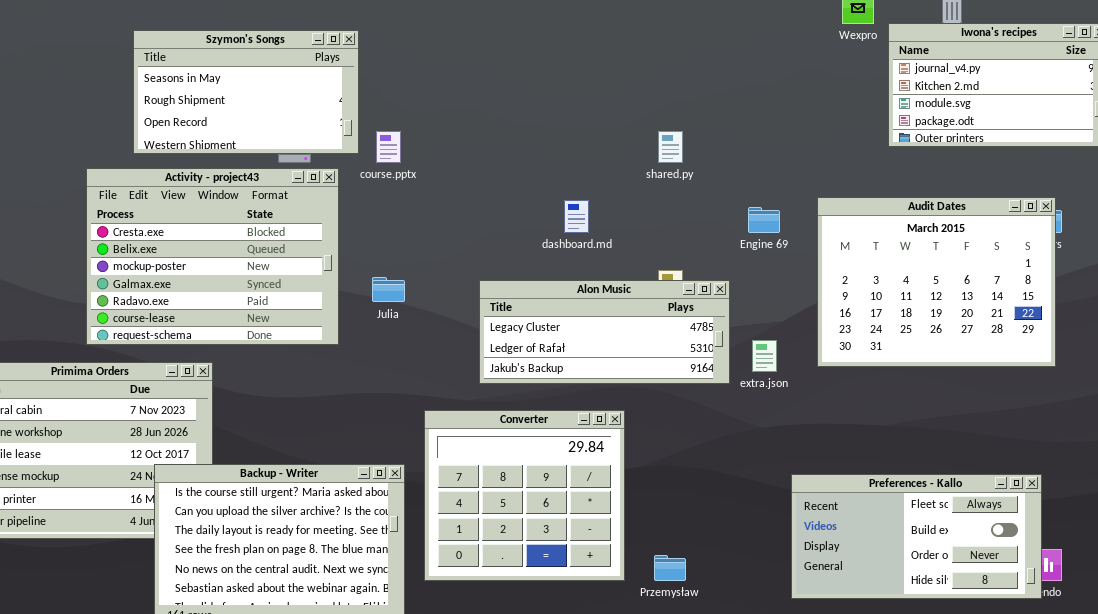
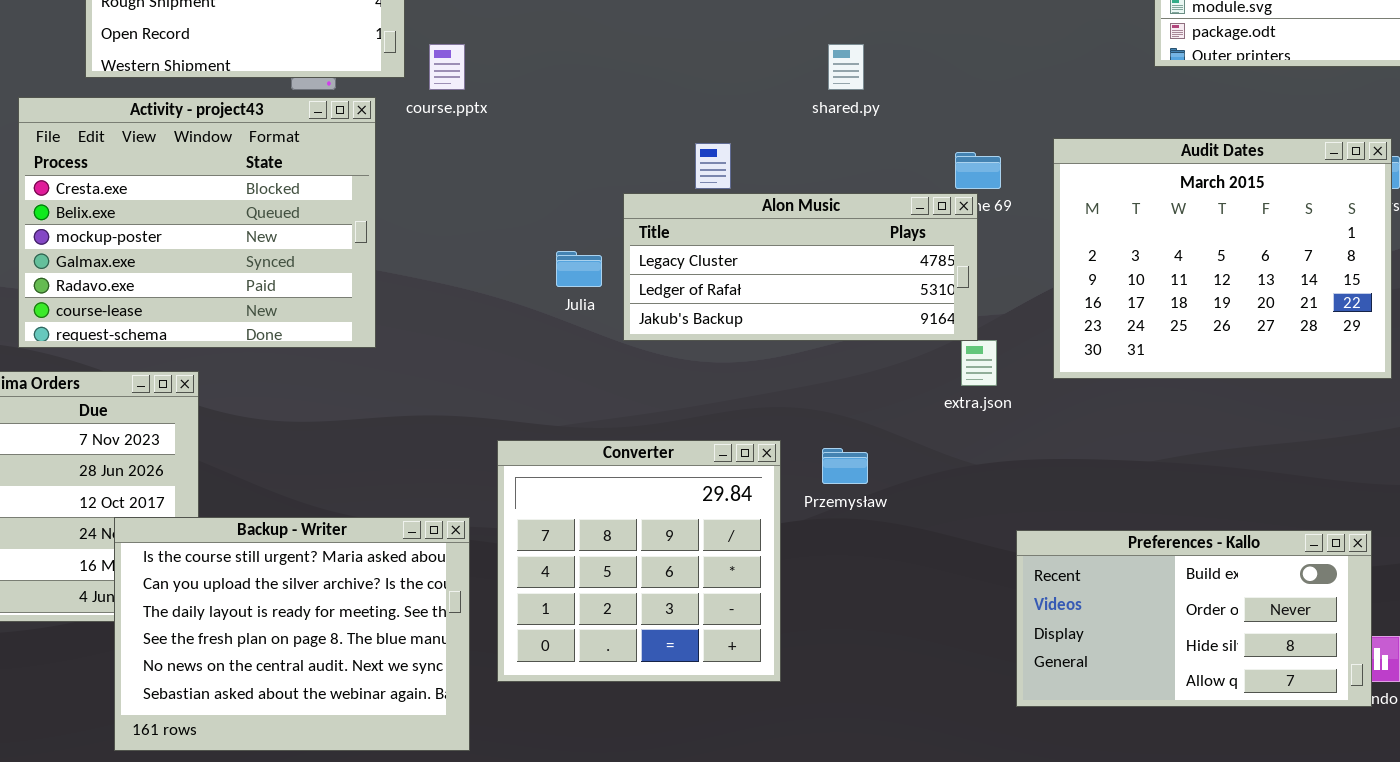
Julia: [372,277,405,302] -> [556,251,602,287], moved
Alon Music: [479,280,730,384] -> [623,193,978,341], moved
Preferences - Kallo: [791,474,1042,599] -> [1016,530,1372,707], scrolled down 1 row
Przemysław: [654,555,686,581] -> [822,448,868,484], moved

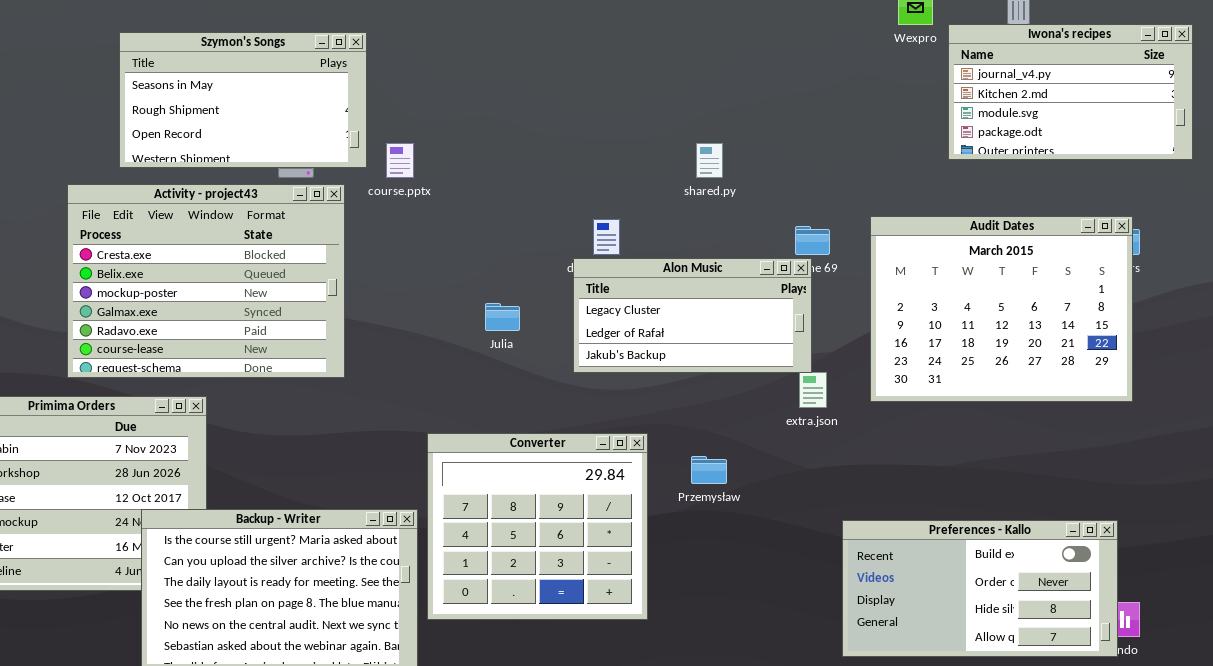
Alon Music: [623,193,978,341] -> [573,258,812,373], resized
Converter: [497,440,781,682] -> [427,433,648,620], moved

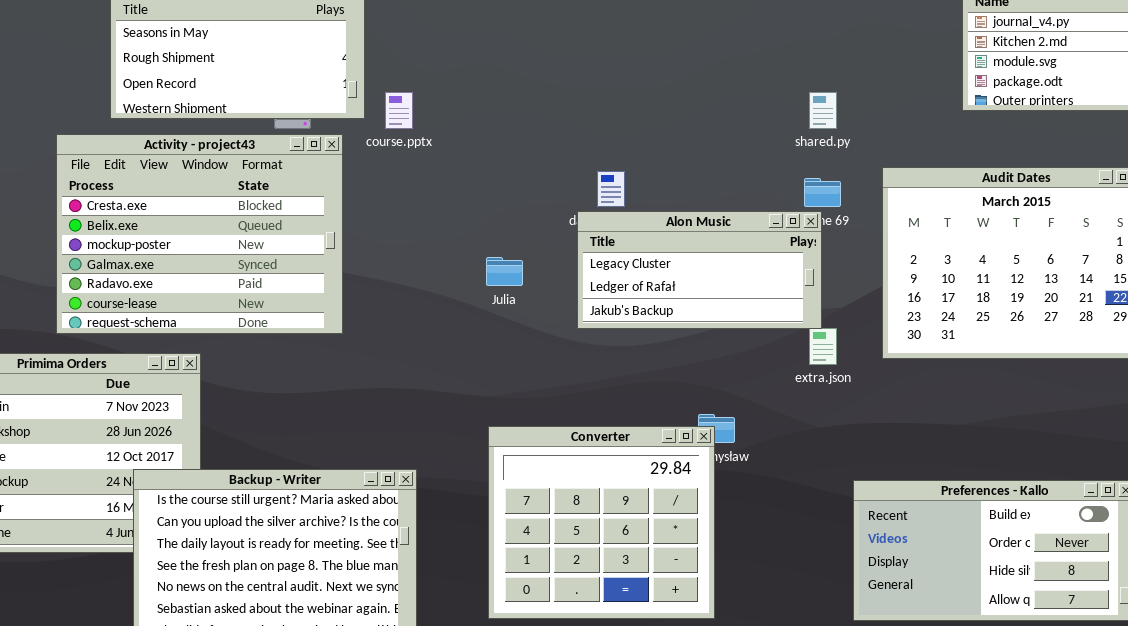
shared.py: [696,143,723,178] -> [809,92,837,129], moved
Converter: [427,433,648,620] -> [488,426,715,619], moved

